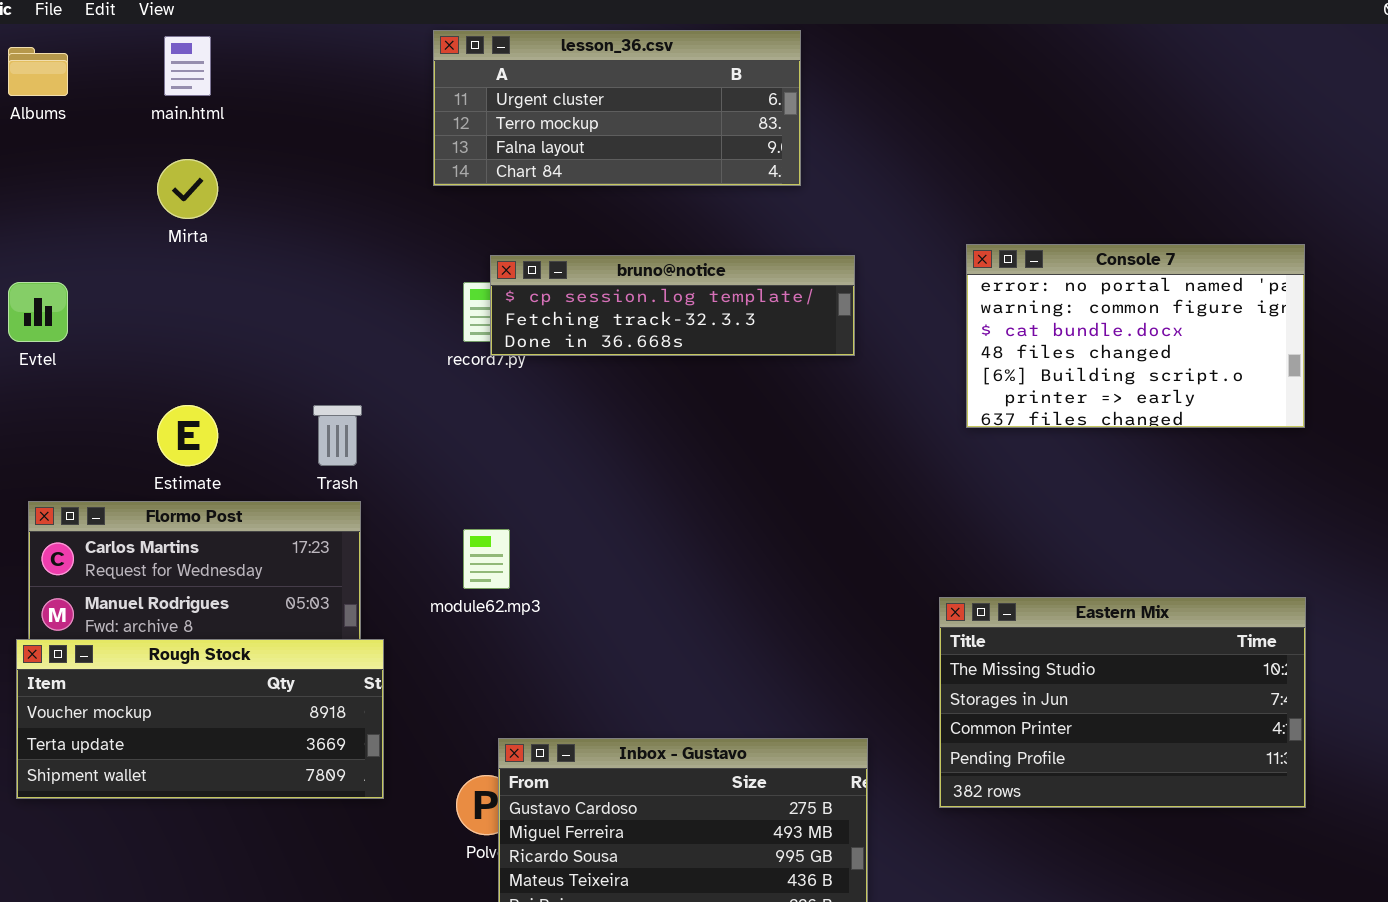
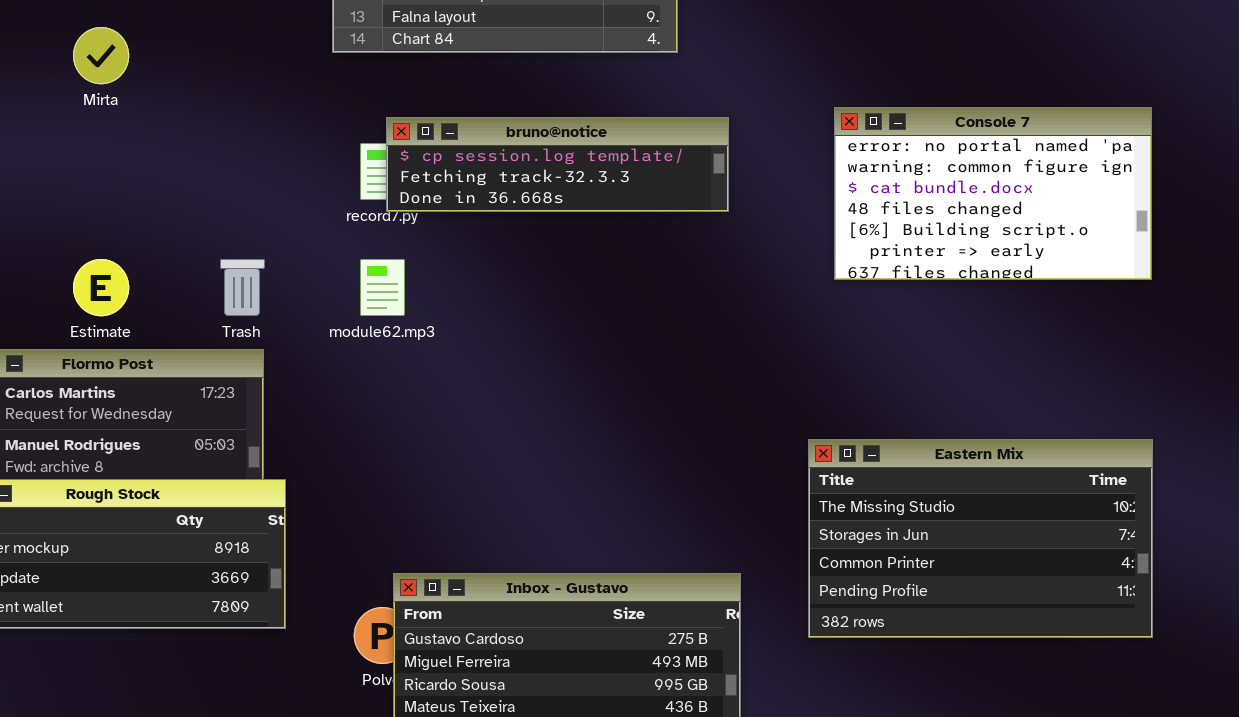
module62.mp3: [463,529,510,589] -> [360,259,405,316], moved

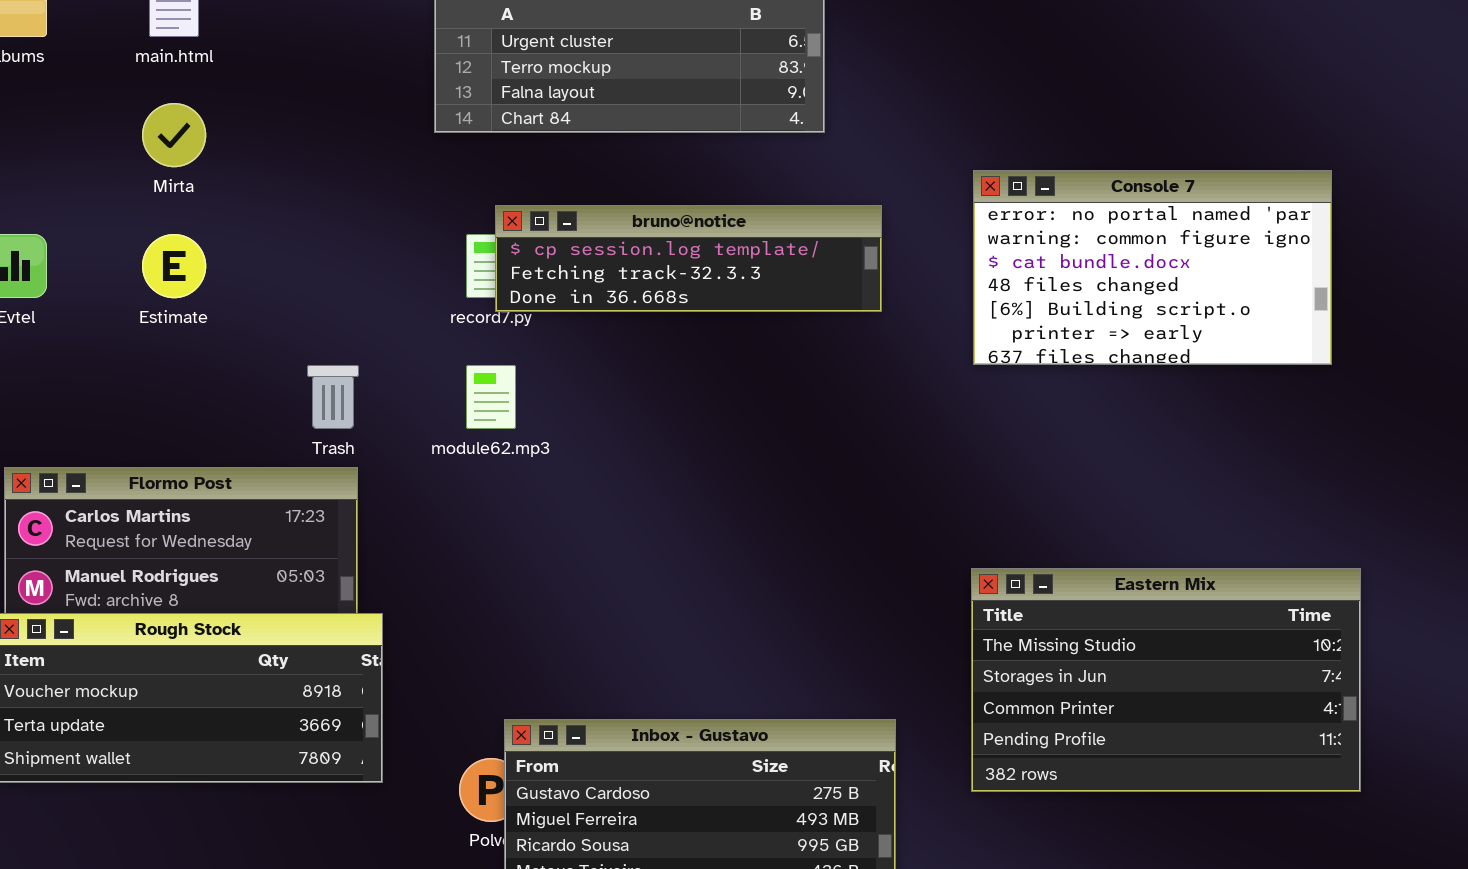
Console 7: [834,107,1152,280] -> [973,170,1332,365], moved
Estimate: [73,259,129,316] -> [142,234,206,298], moved

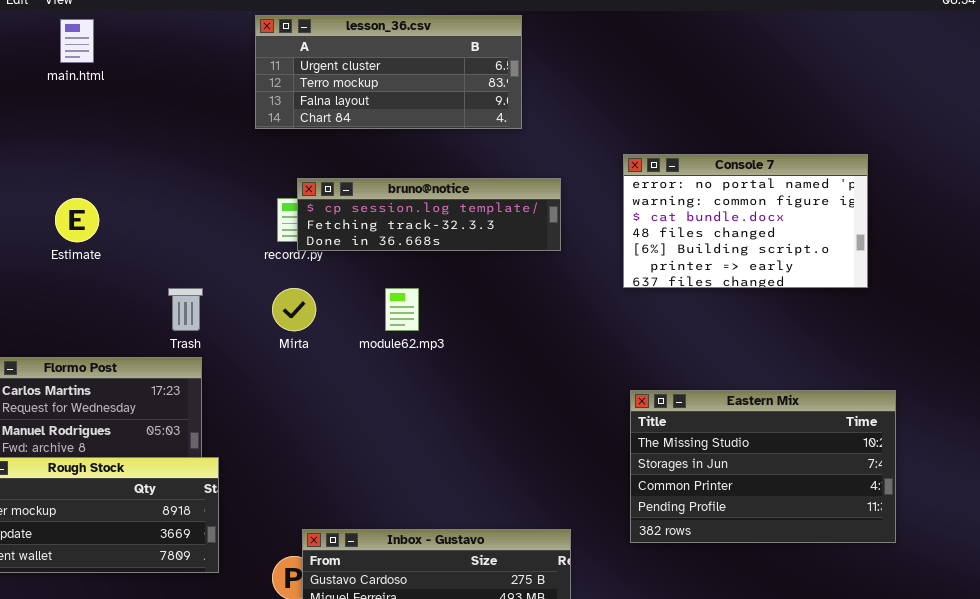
Mirta: [142,103,206,167] -> [272,288,316,331], moved
module62.mp3: [466,365,516,429] -> [385,288,419,331], moved
Eastern Mix: [971,568,1361,792] -> [630,390,896,543], moved

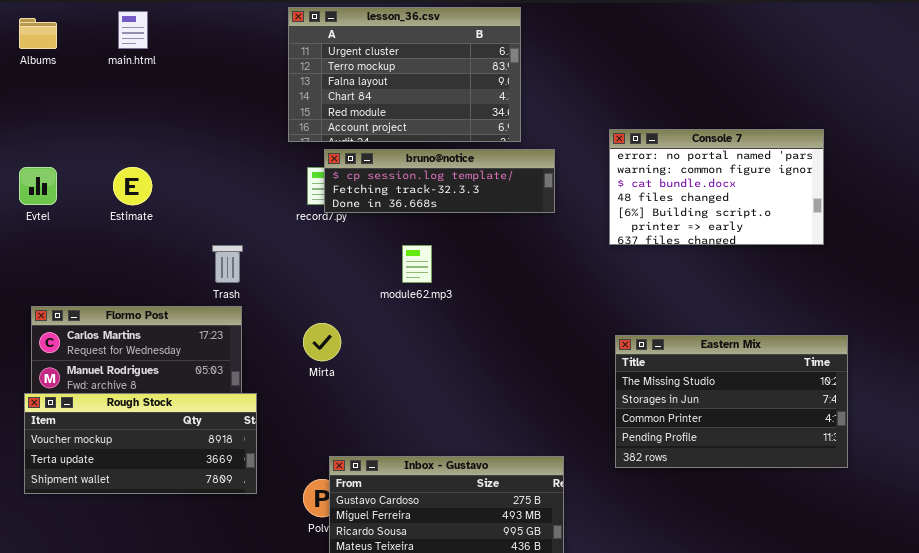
lesson_36.csv: [255,15,522,129] -> [288,7,521,142], resized
Mirta: [272,288,316,331] -> [303,323,341,361], moved

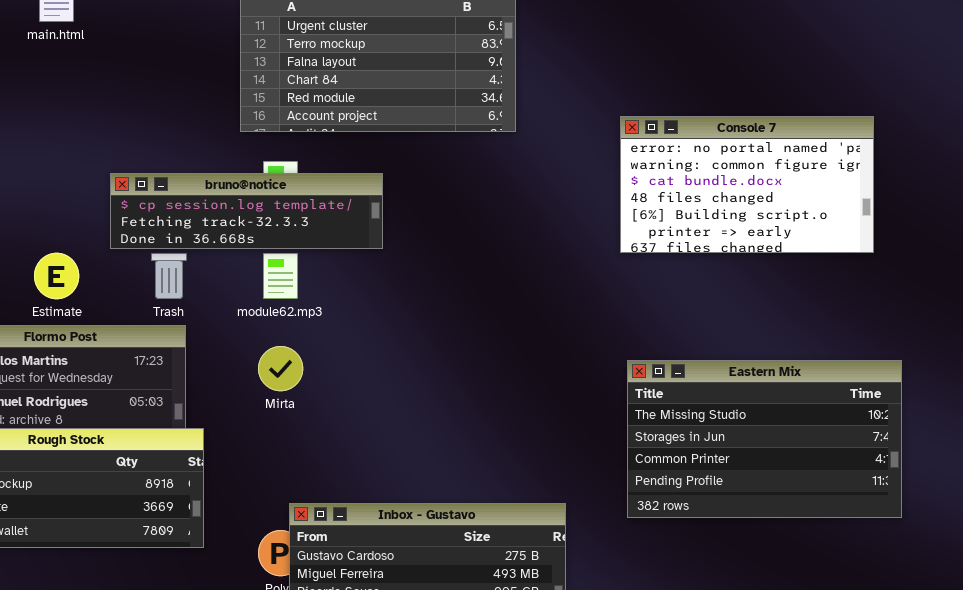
bruno@notice: [324,149,555,213] -> [110,173,383,249], moved
Estimate: [113,167,152,205] -> [34,253,79,299], moved
module62.mp3: [402,245,432,283] -> [263,253,298,299], moved

